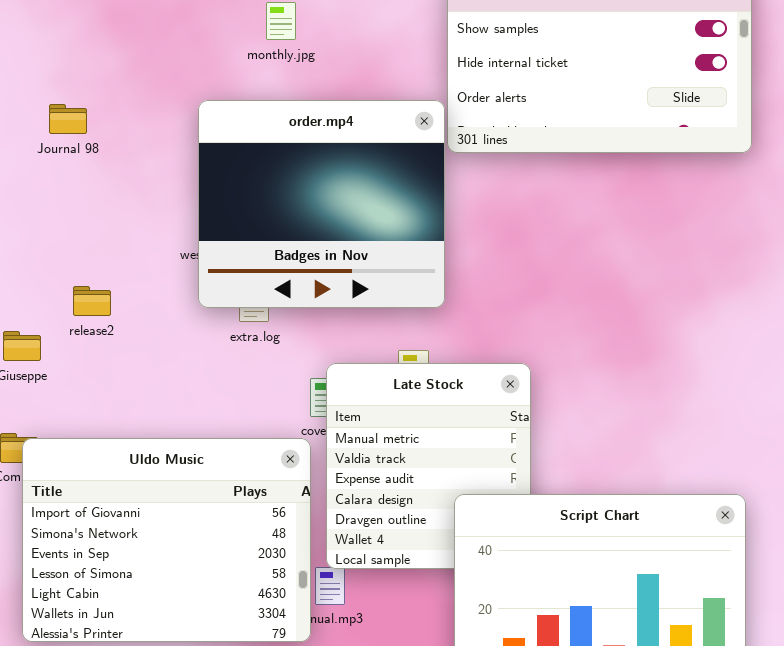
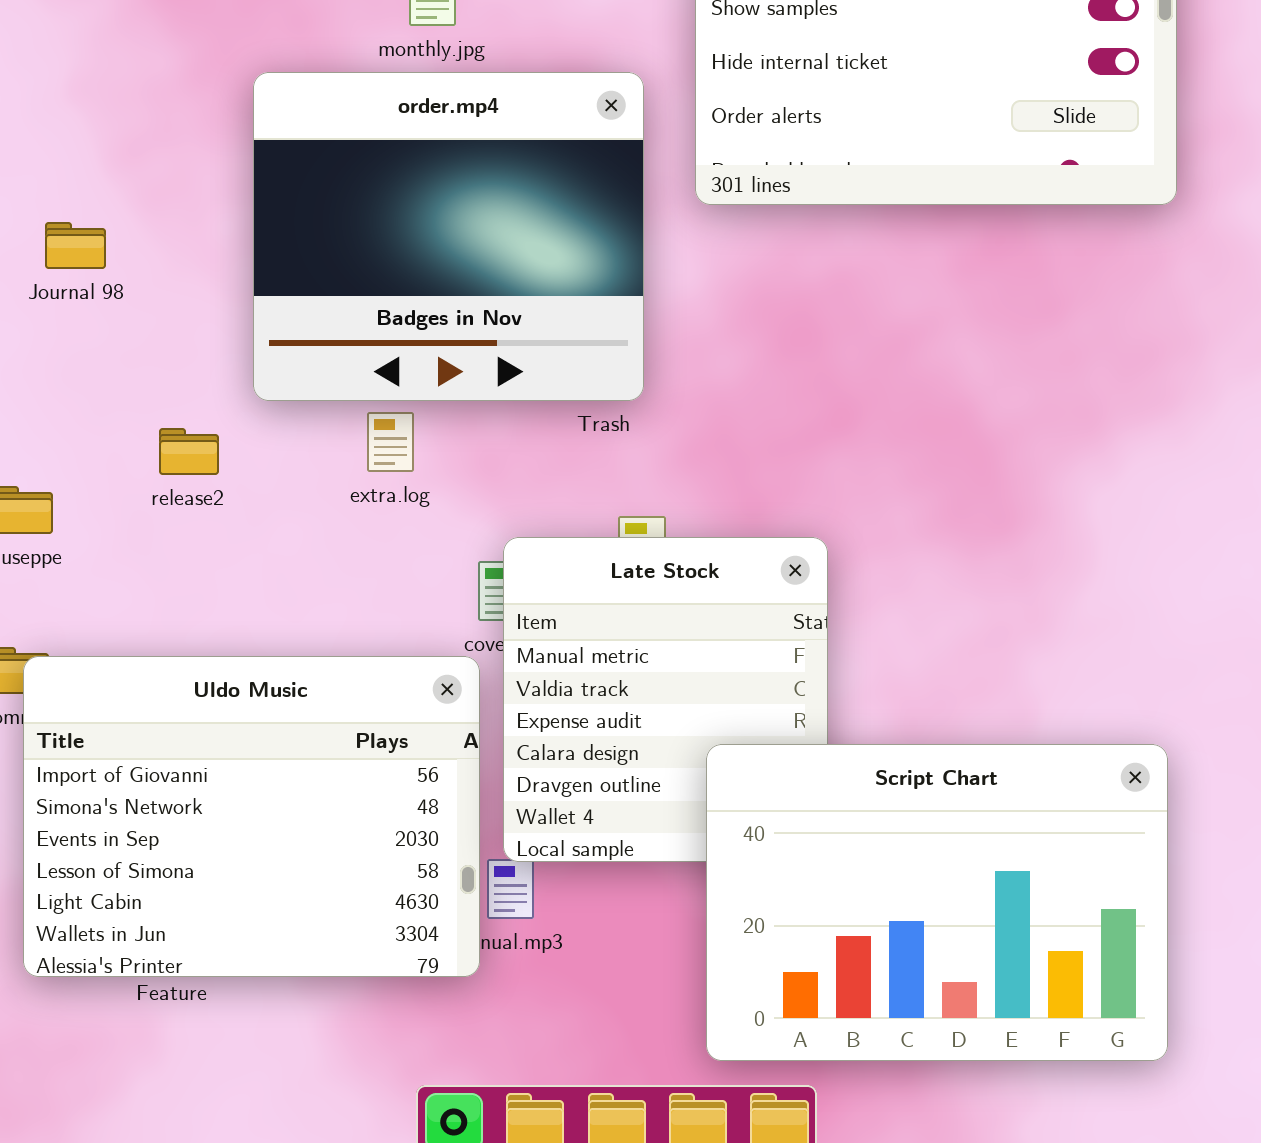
order.mp4: [198,100,445,308] -> [253,72,644,401], moved
Journal 98: [49,104,87,134] -> [45,222,106,269], moved
release2: [73,286,111,316] -> [159,428,219,475], moved

